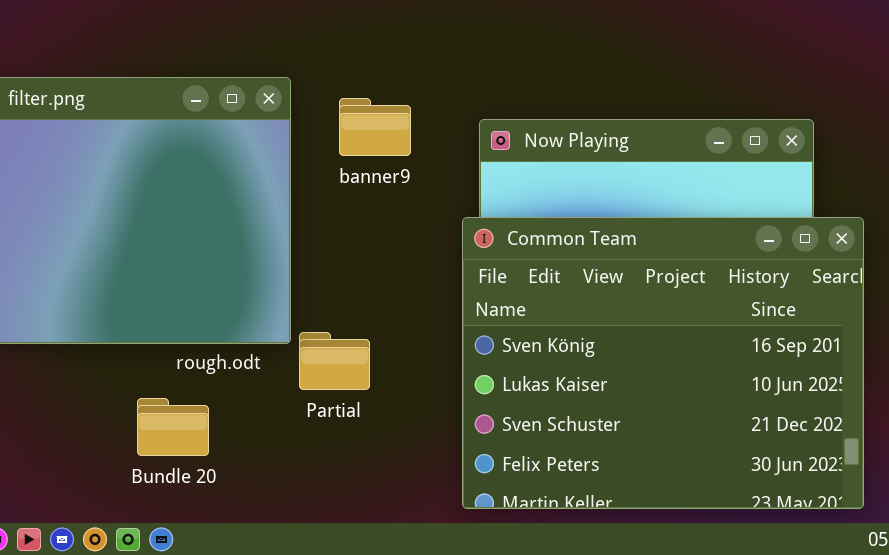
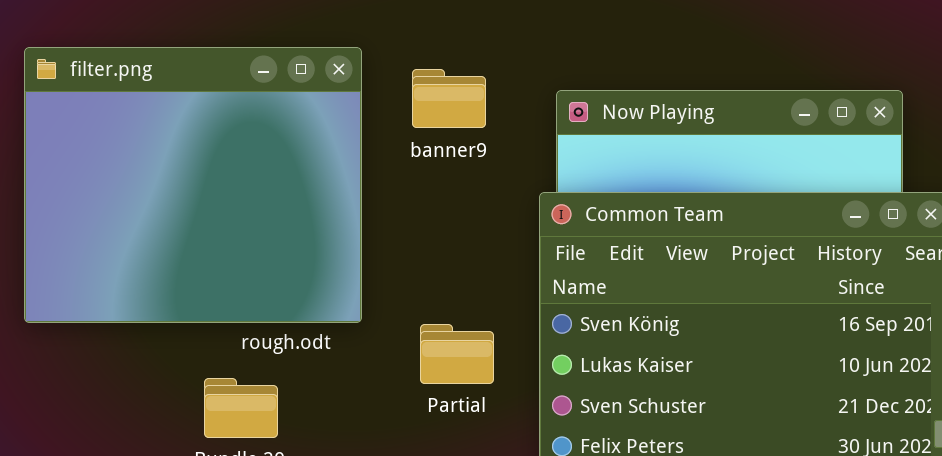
Partial: [299,332,370,390] -> [420,324,494,384], moved

